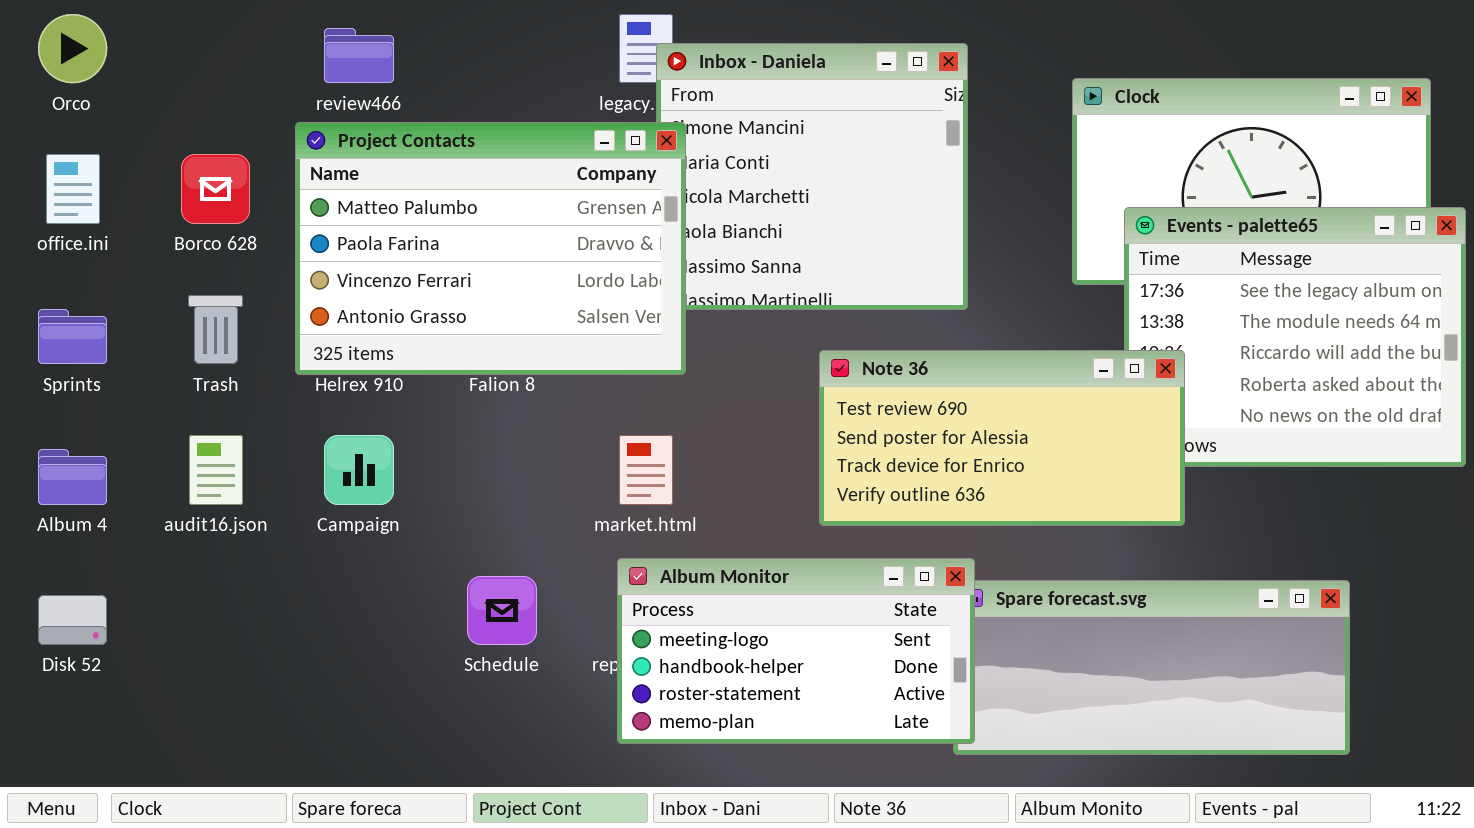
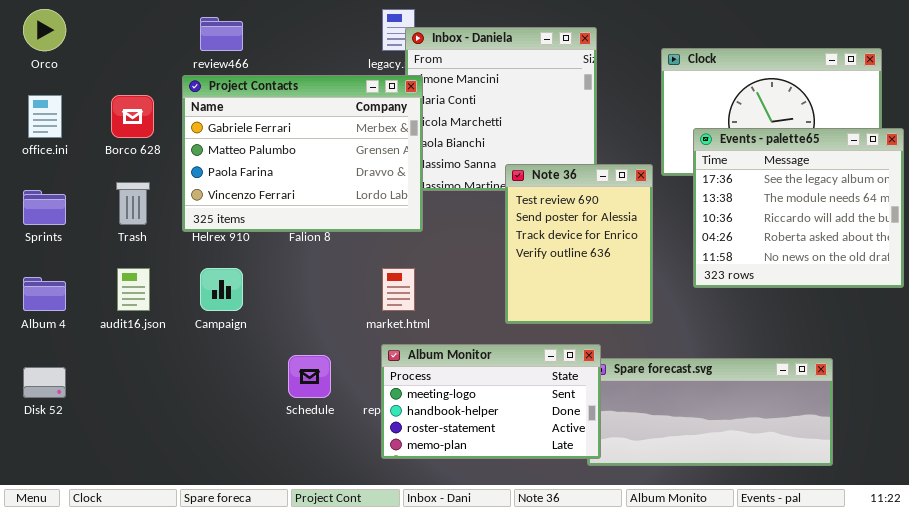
Project Contacts: [295,122,686,375] -> [182,75,423,232], scrolled up 1 row
Note 36: [819,350,1185,526] -> [505,164,653,324], resized

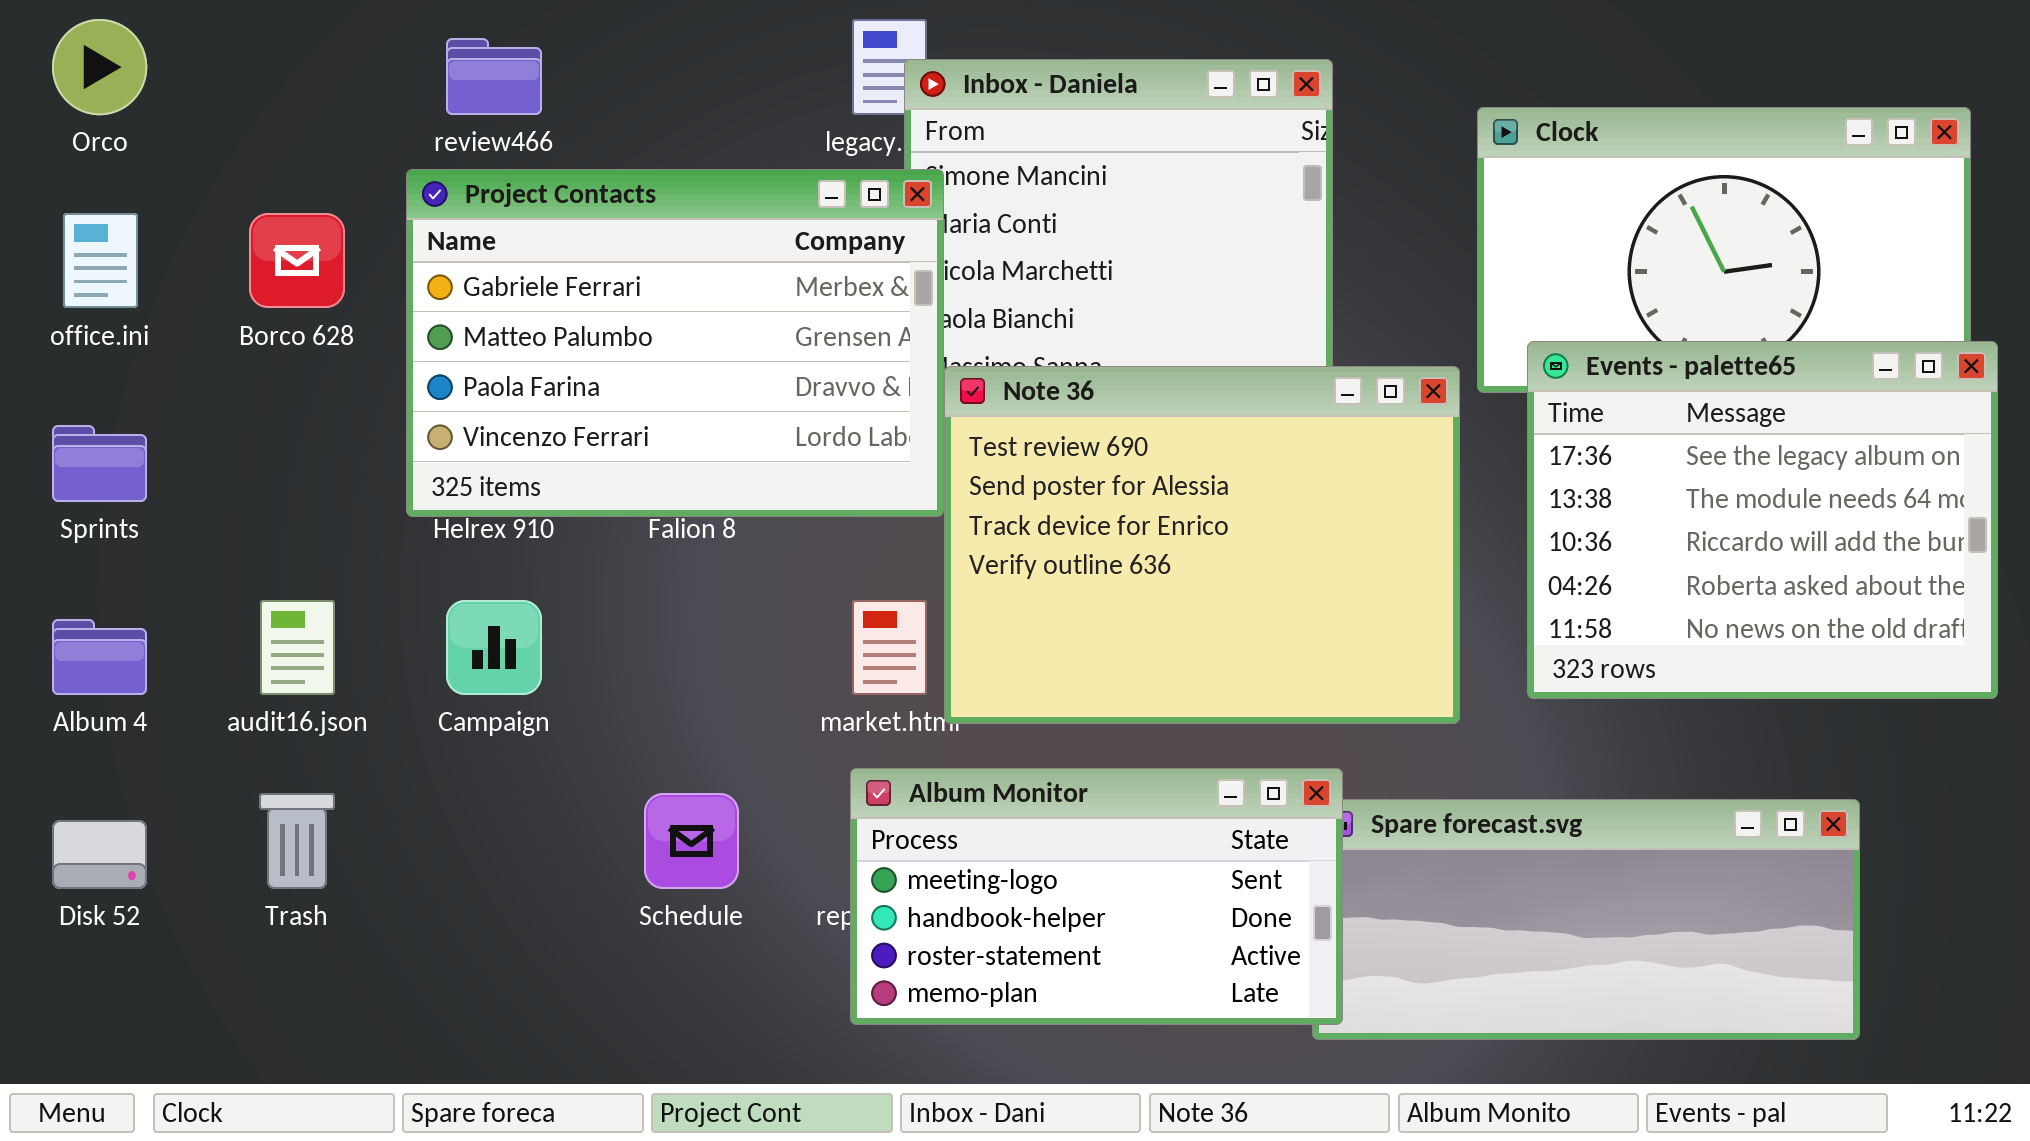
Events - palette65: [693,128,904,288] -> [1527,341,1998,699], moved
Note 36: [505,164,653,324] -> [944,366,1460,724], resized
Trash: [116,182,150,225] -> [259,793,335,889], moved

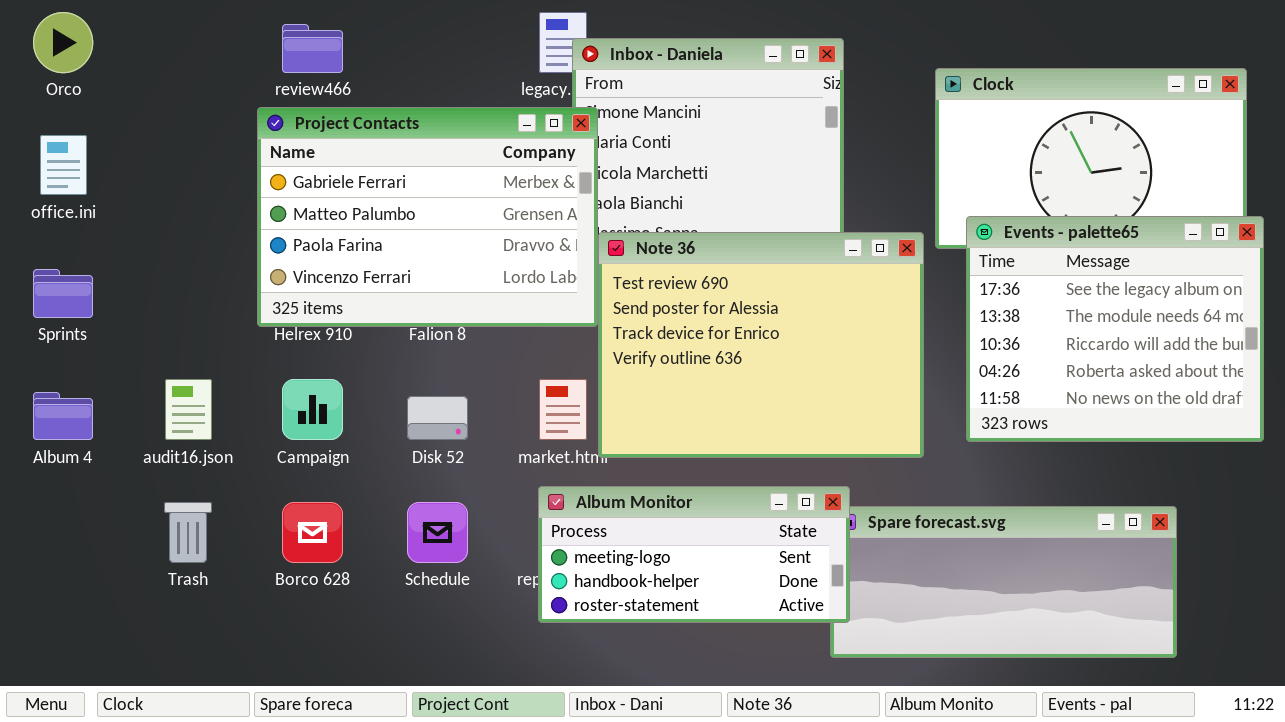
Borco 628: [249,213,345,308] -> [282,502,343,563], moved
Album Monitor: [850,768,1343,1025] -> [538,486,850,623], resized
Disk 52: [52,820,147,889] -> [407,396,468,440], moved

